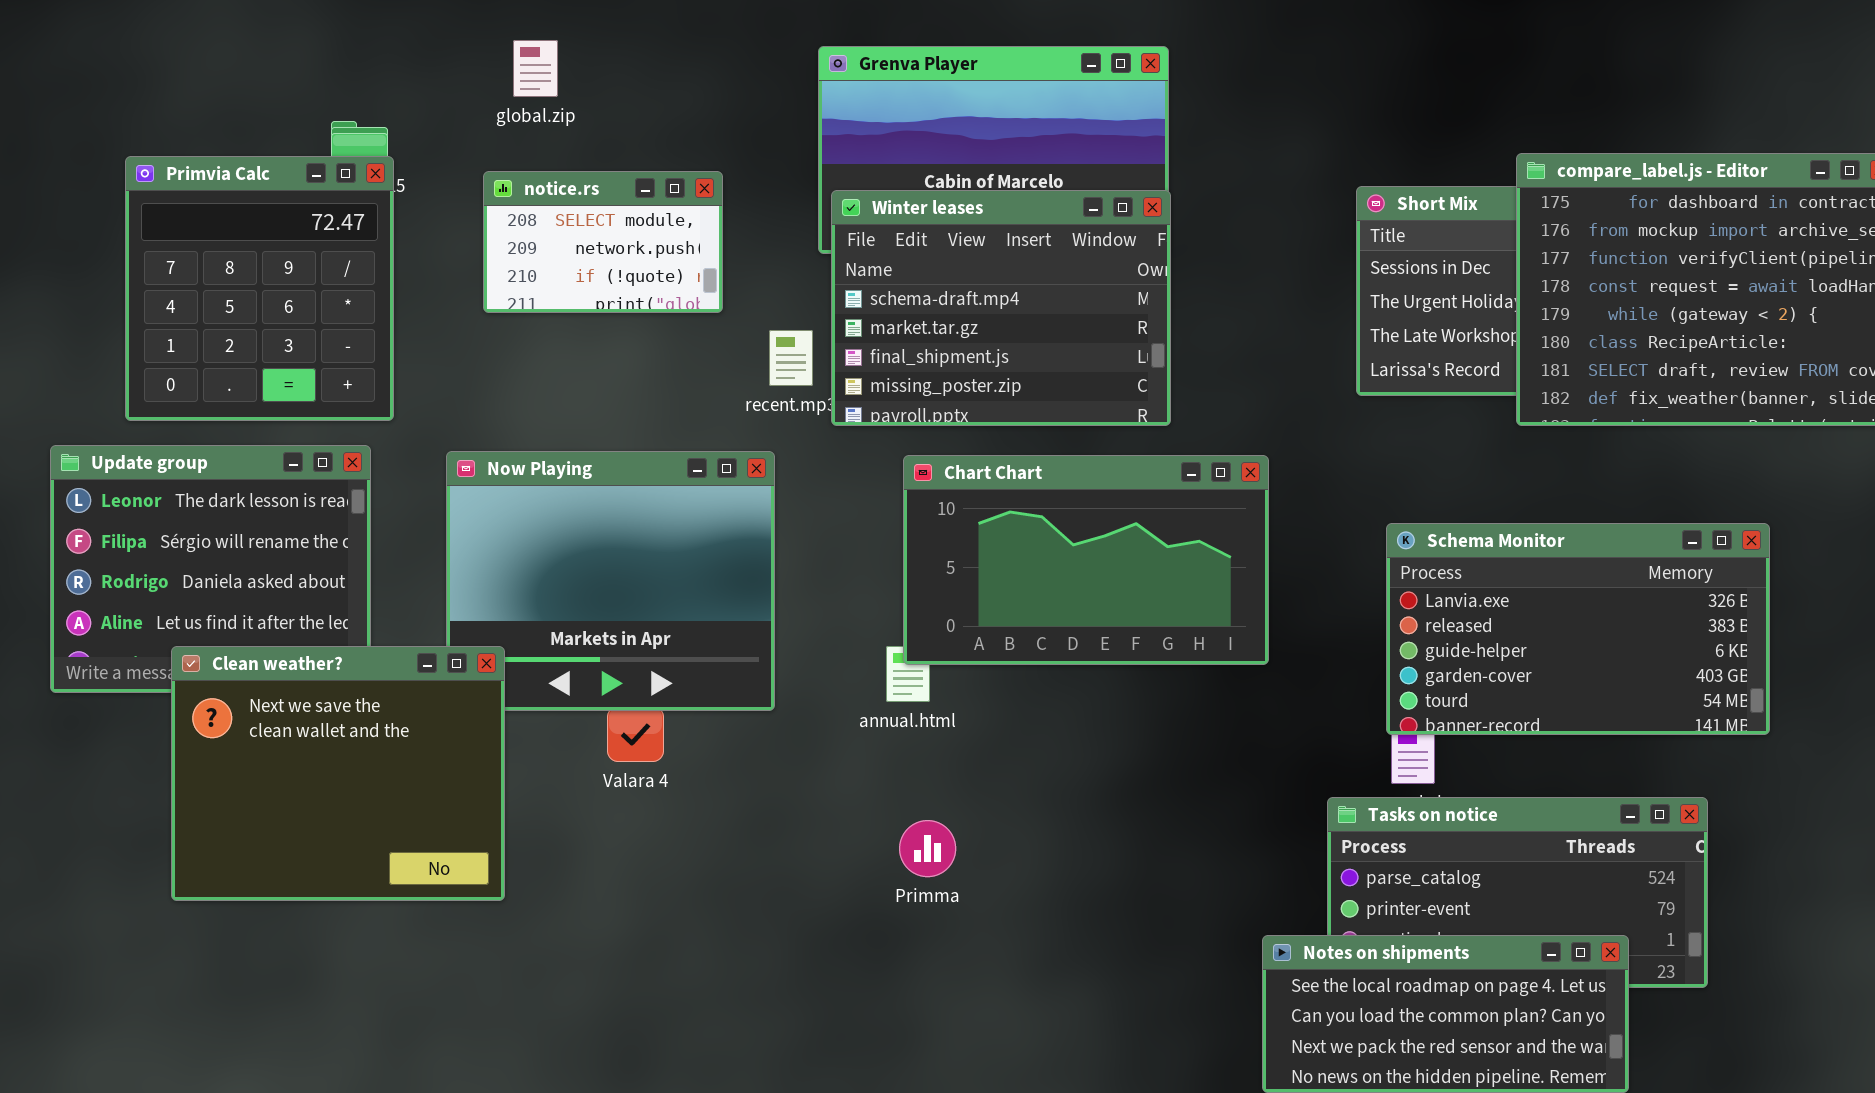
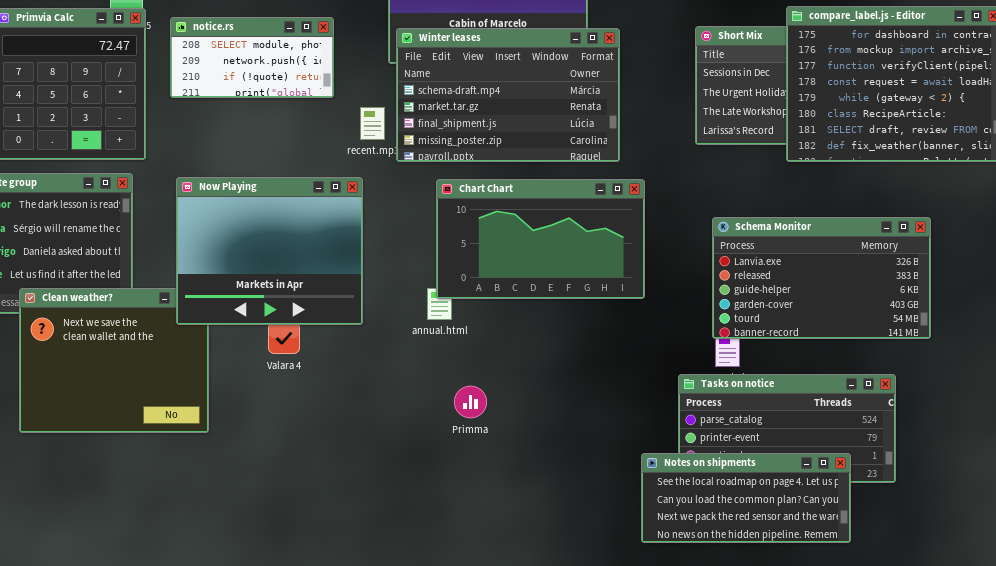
notice.rs: [483,171,723,313] -> [170,17,334,98], resized
Winter leases: [831,190,1171,426] -> [396,28,620,162], resized
Now Playing: [446,451,775,711] -> [176,177,363,325], raised
Primma: [899,820,956,877] -> [454,386,487,418], moved

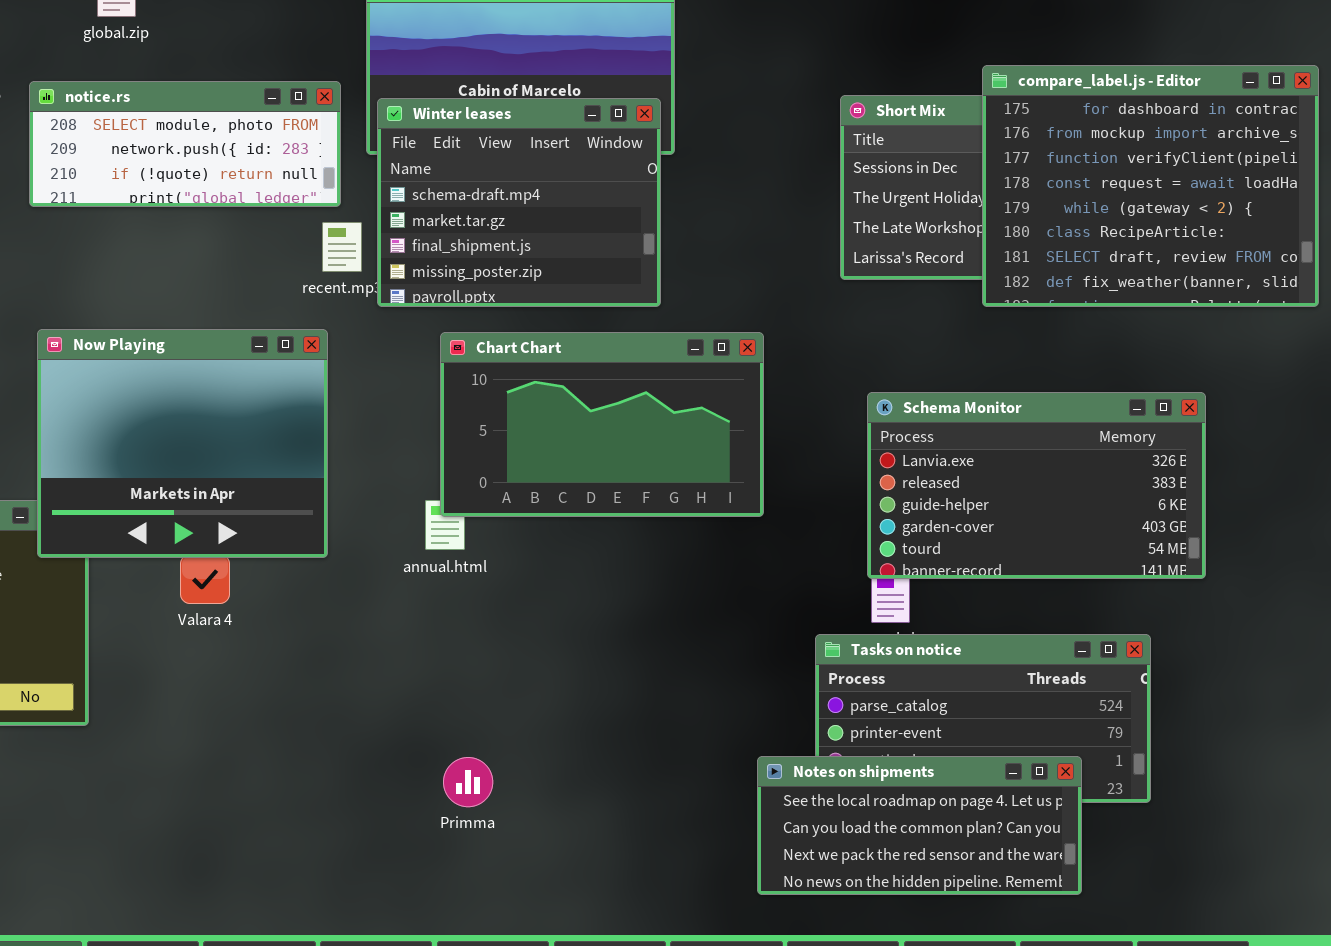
notice.rs: [170,17,334,98] -> [29,81,341,207], resized
Winter leases: [396,28,620,162] -> [377,98,661,307], resized
Primma: [454,386,487,418] -> [443,757,493,807], moved

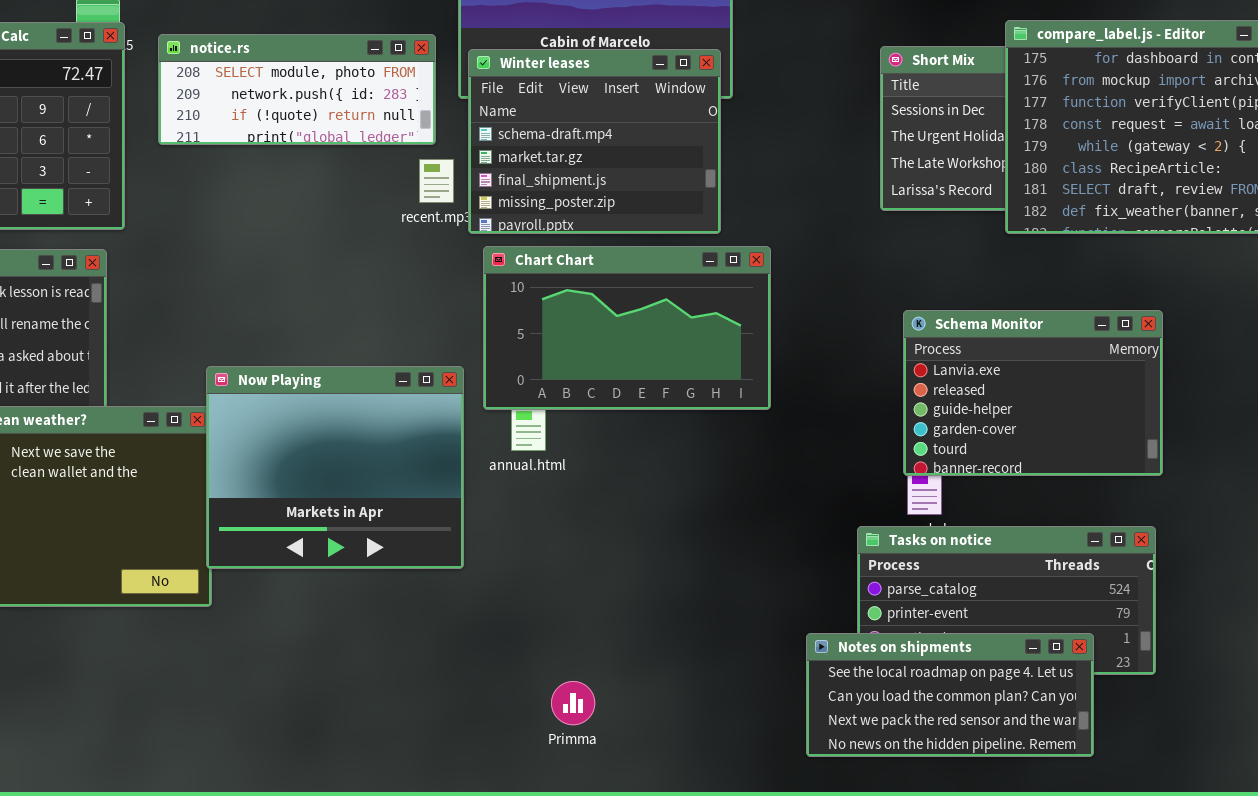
Now Playing: [37,329,328,558] -> [206,366,464,569], moved
Chart Chart: [440,332,764,517] -> [483,246,771,410], moved
Schema Monitor: [867,392,1206,579] -> [903,310,1163,476], resized
Primma: [443,757,493,807] -> [551,681,595,725], moved

